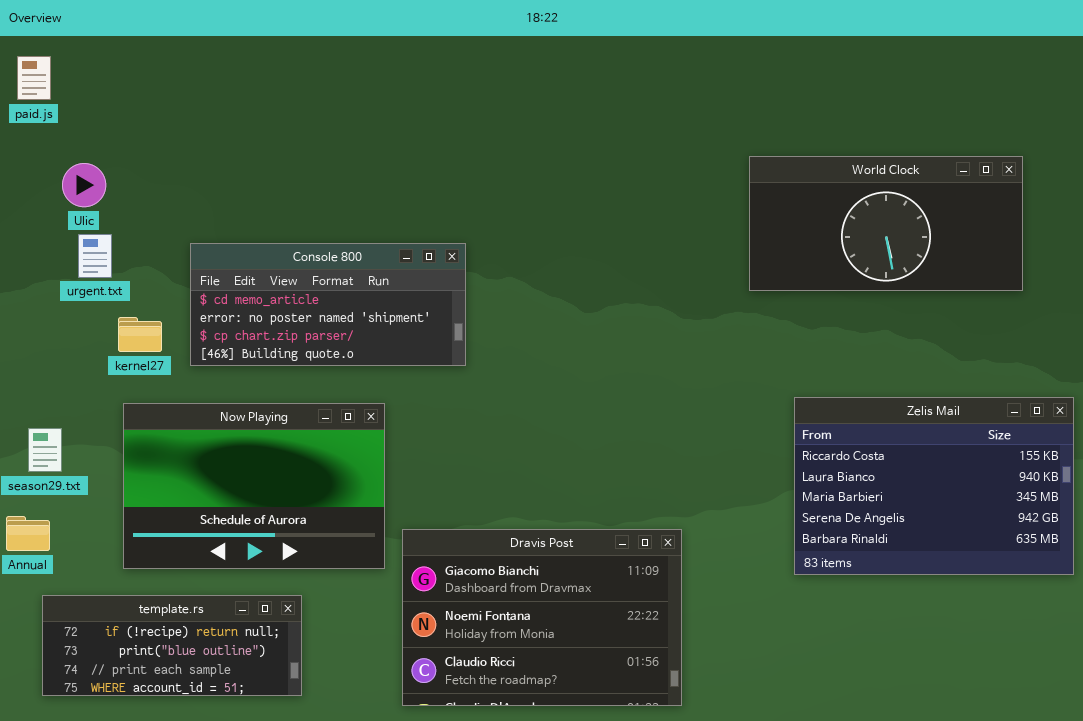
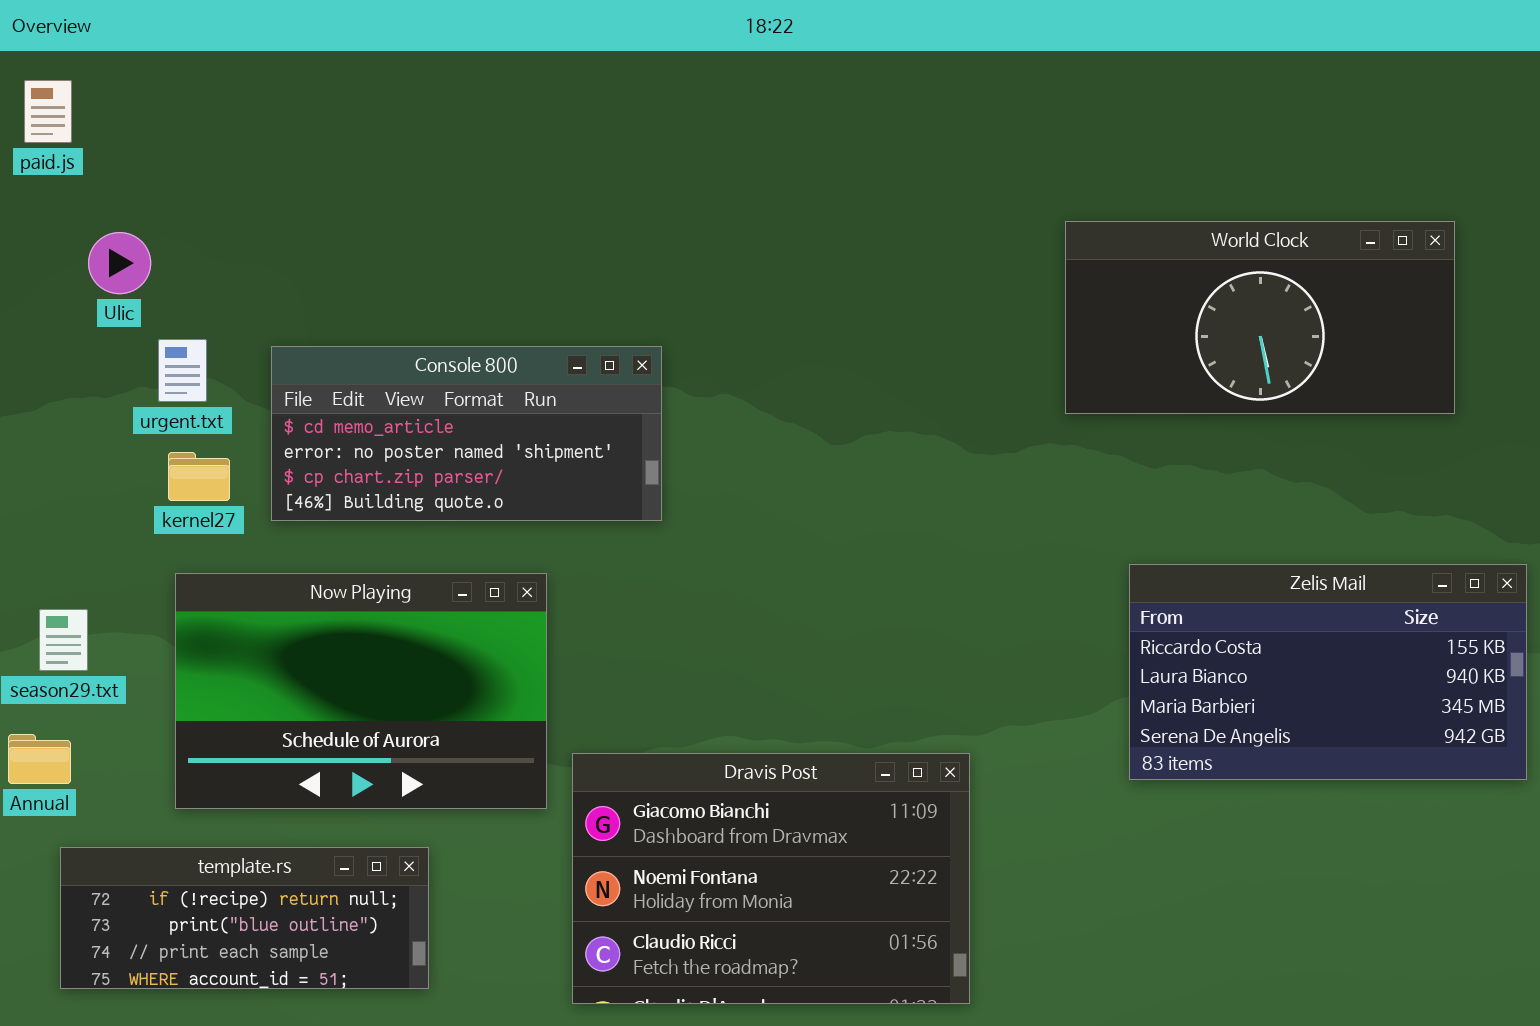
urgent.txt: [78,234,112,278] -> [158,339,207,402], moved
Zelis Mail: [794,397,1074,575] -> [1129,564,1527,780], resized

